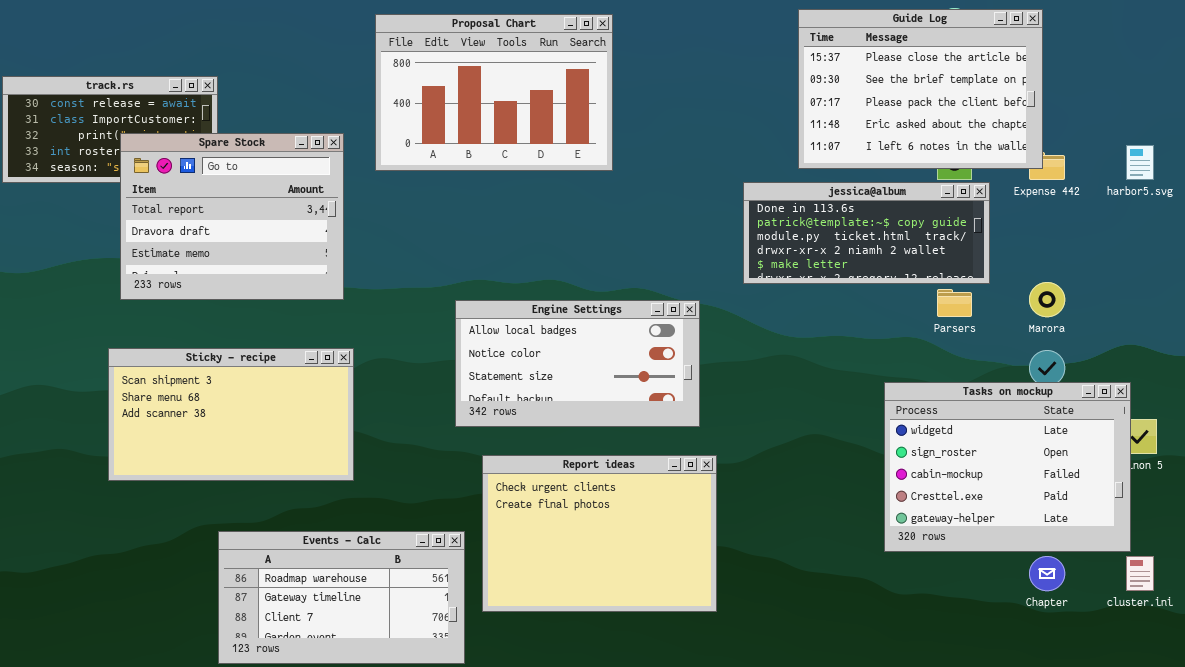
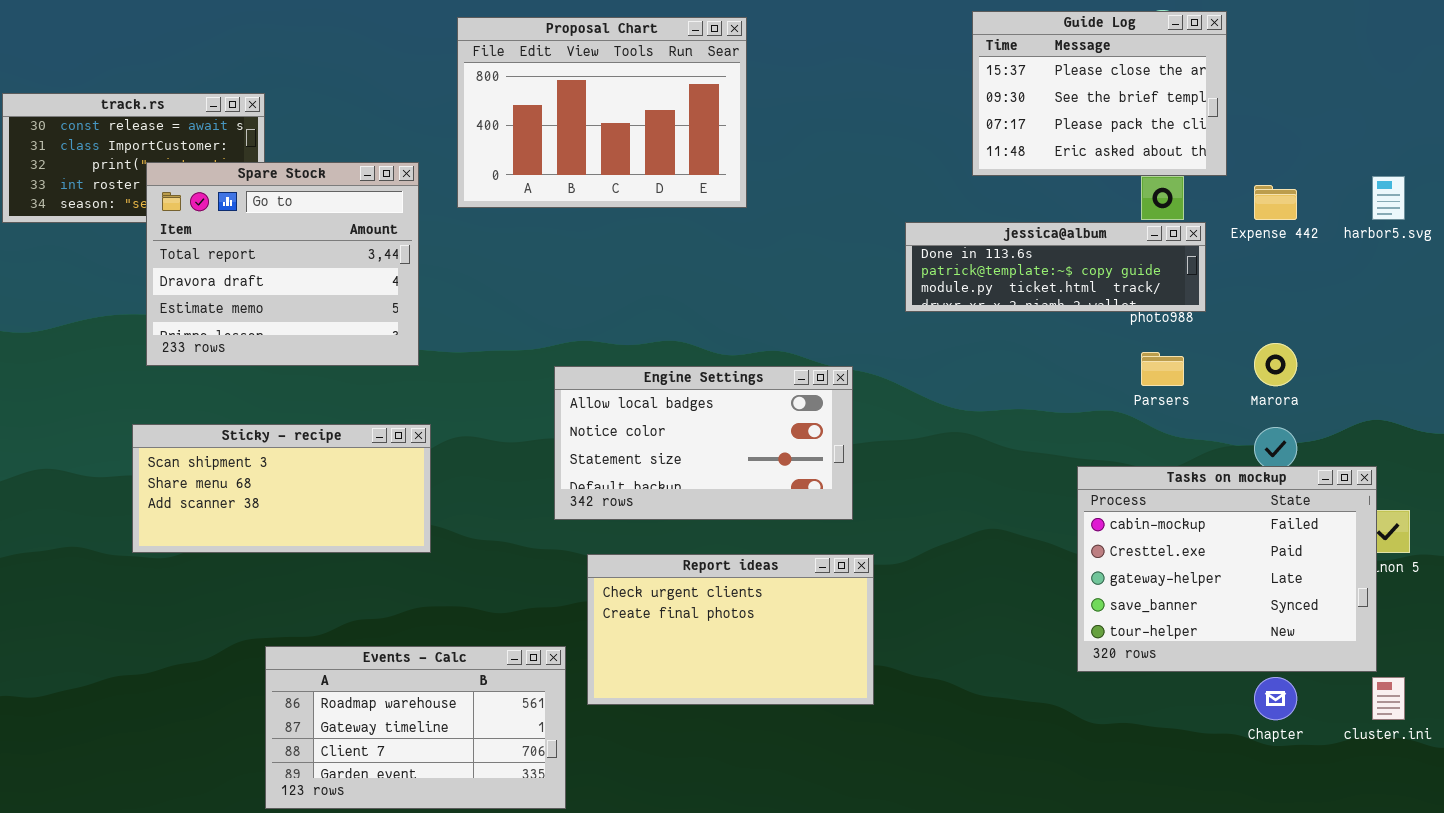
Guide Log: [798,9,1043,169] -> [972,11,1227,176], resized
jessica@album: [743,182,990,284] -> [905,222,1206,312], resized
Sticky - recipe: [108,348,354,481] -> [132,424,431,553], resized
Tasks on mockup: [884,382,1131,552] -> [1077,466,1377,672], scrolled down 2 rows
Report ideas: [482,455,717,612] -> [587,554,874,705], resized

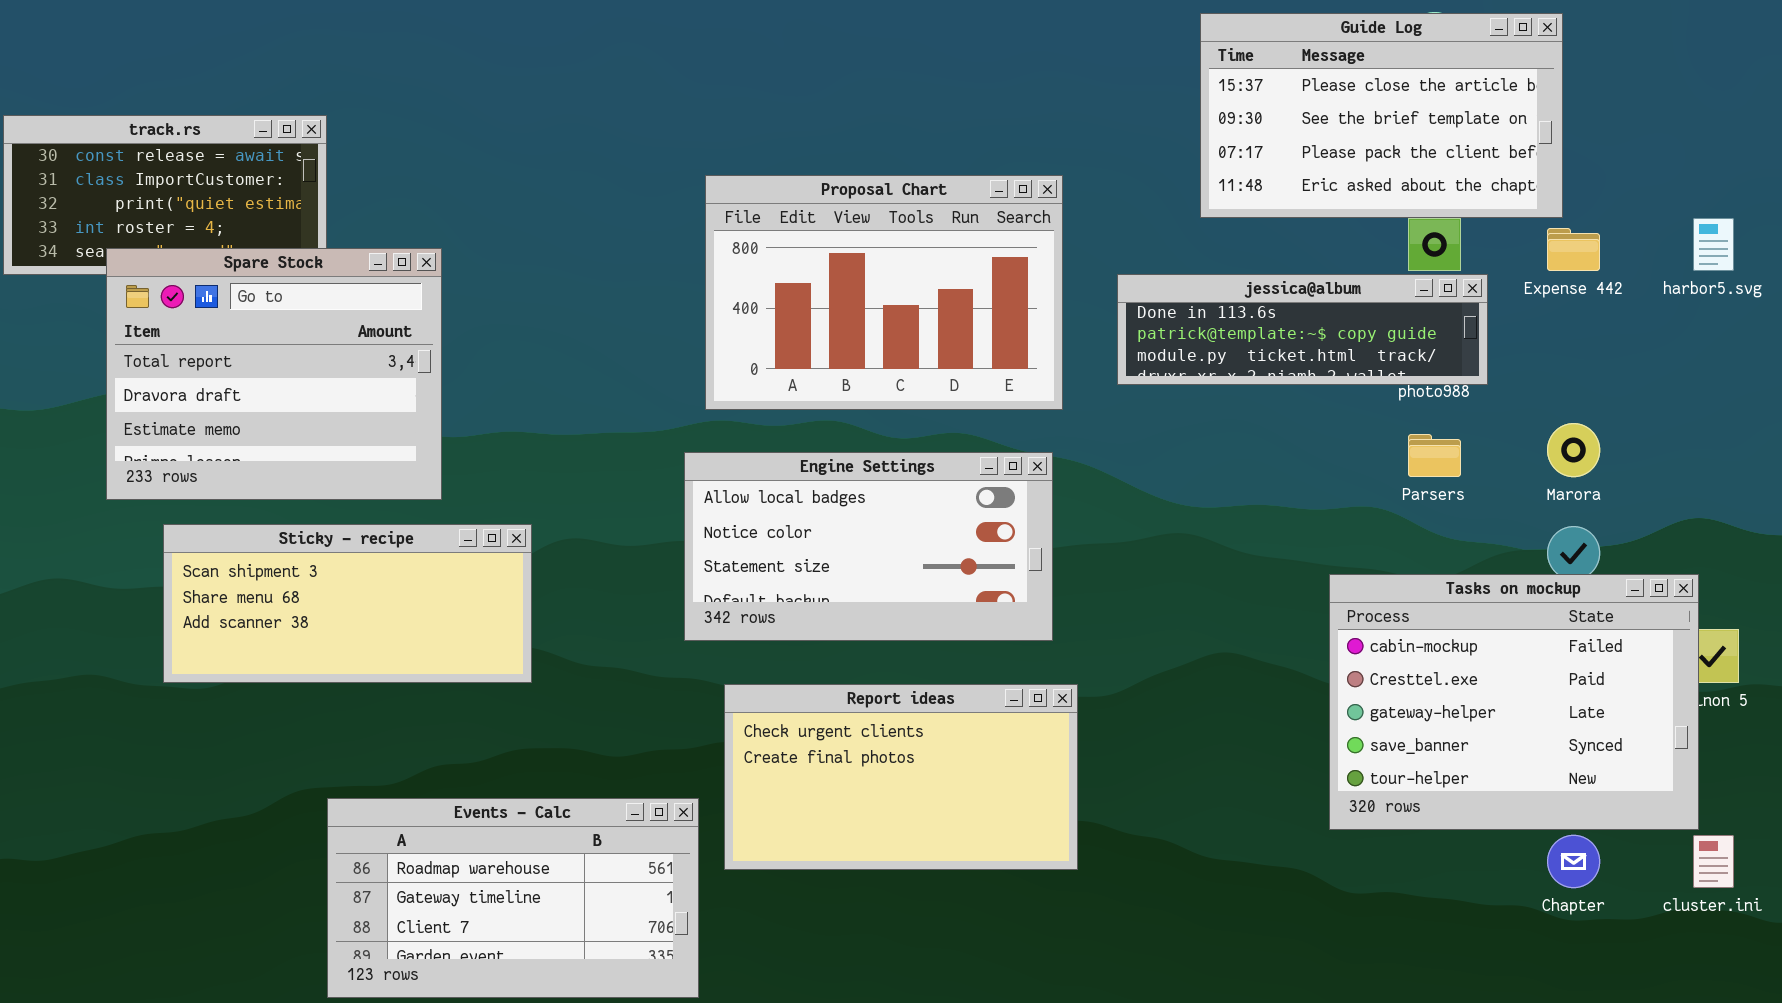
Guide Log: [972,11,1227,176] -> [1200,13,1563,218], resized
Proposal Chart: [457,17,747,208] -> [705,175,1063,410], moved
Spare Stock: [146,162,419,366] -> [106,248,442,500], moved

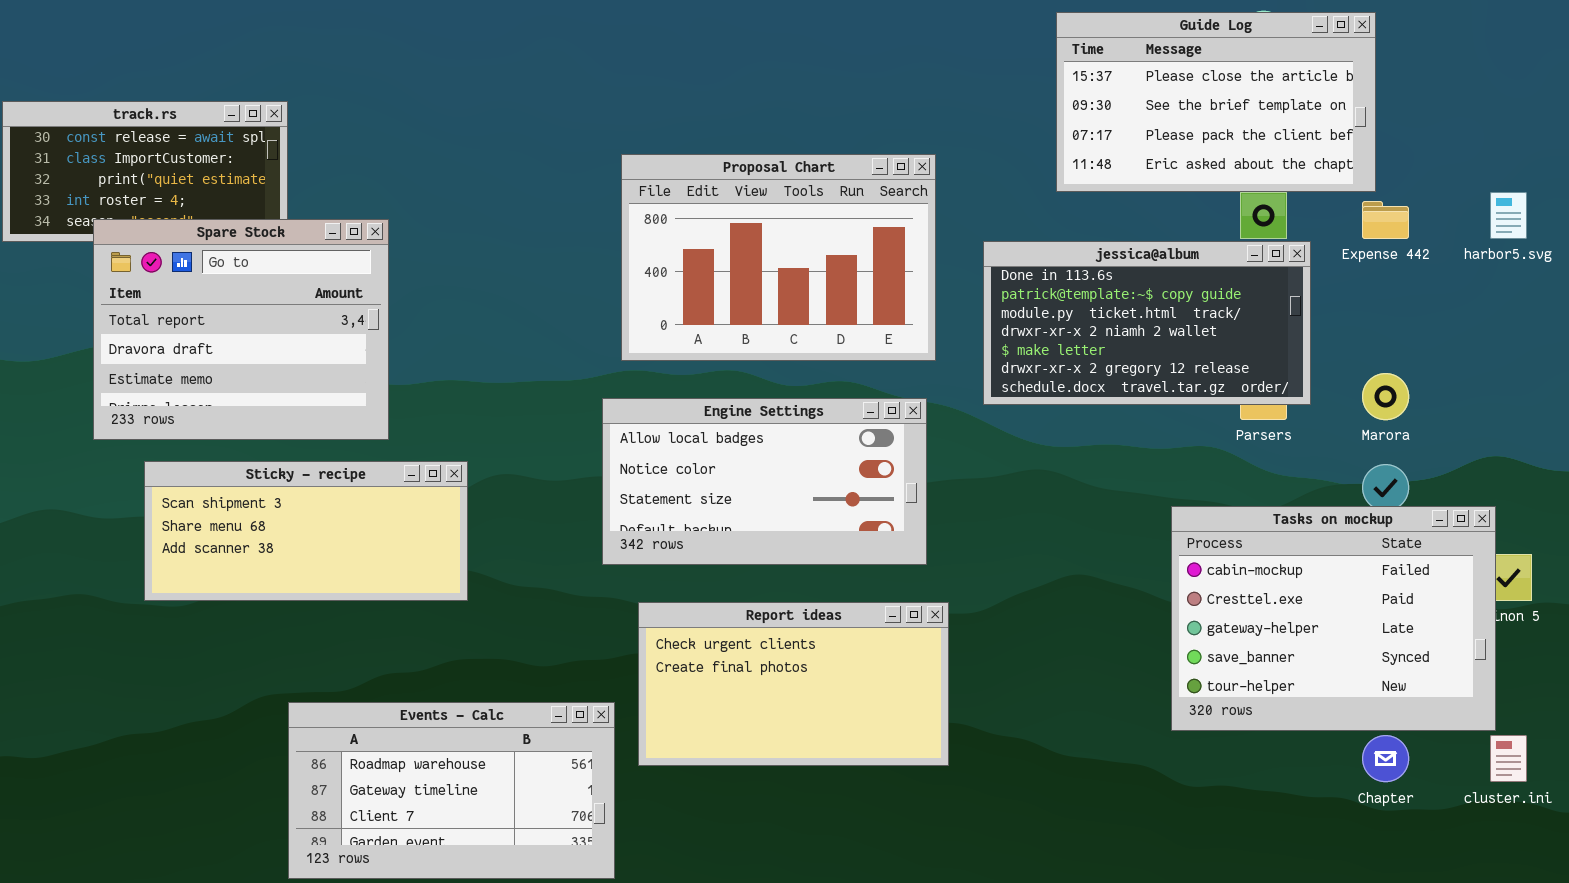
jessica@album: [1117,274,1488,385] -> [983,241,1311,405], resized

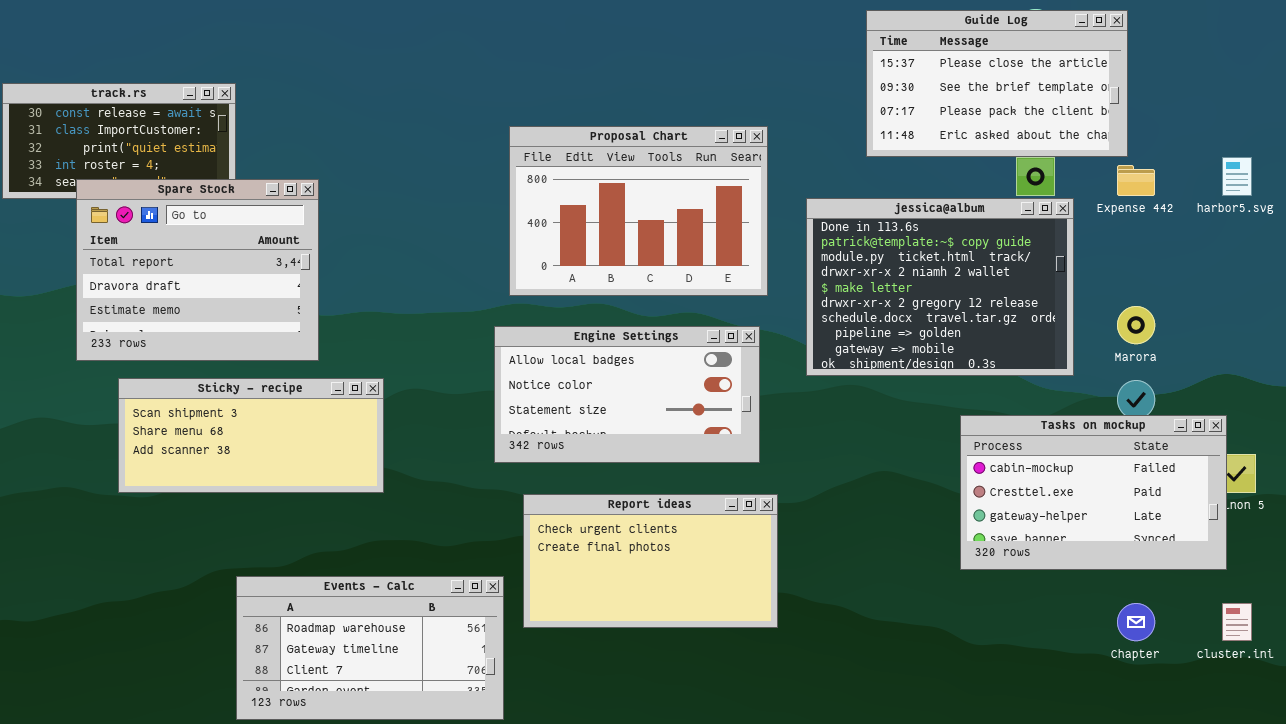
jessica@album: [983,241,1311,405] -> [806,198,1074,376], resized
Tasks on mockup: [1171,506,1496,731] -> [960,415,1227,570], resized

